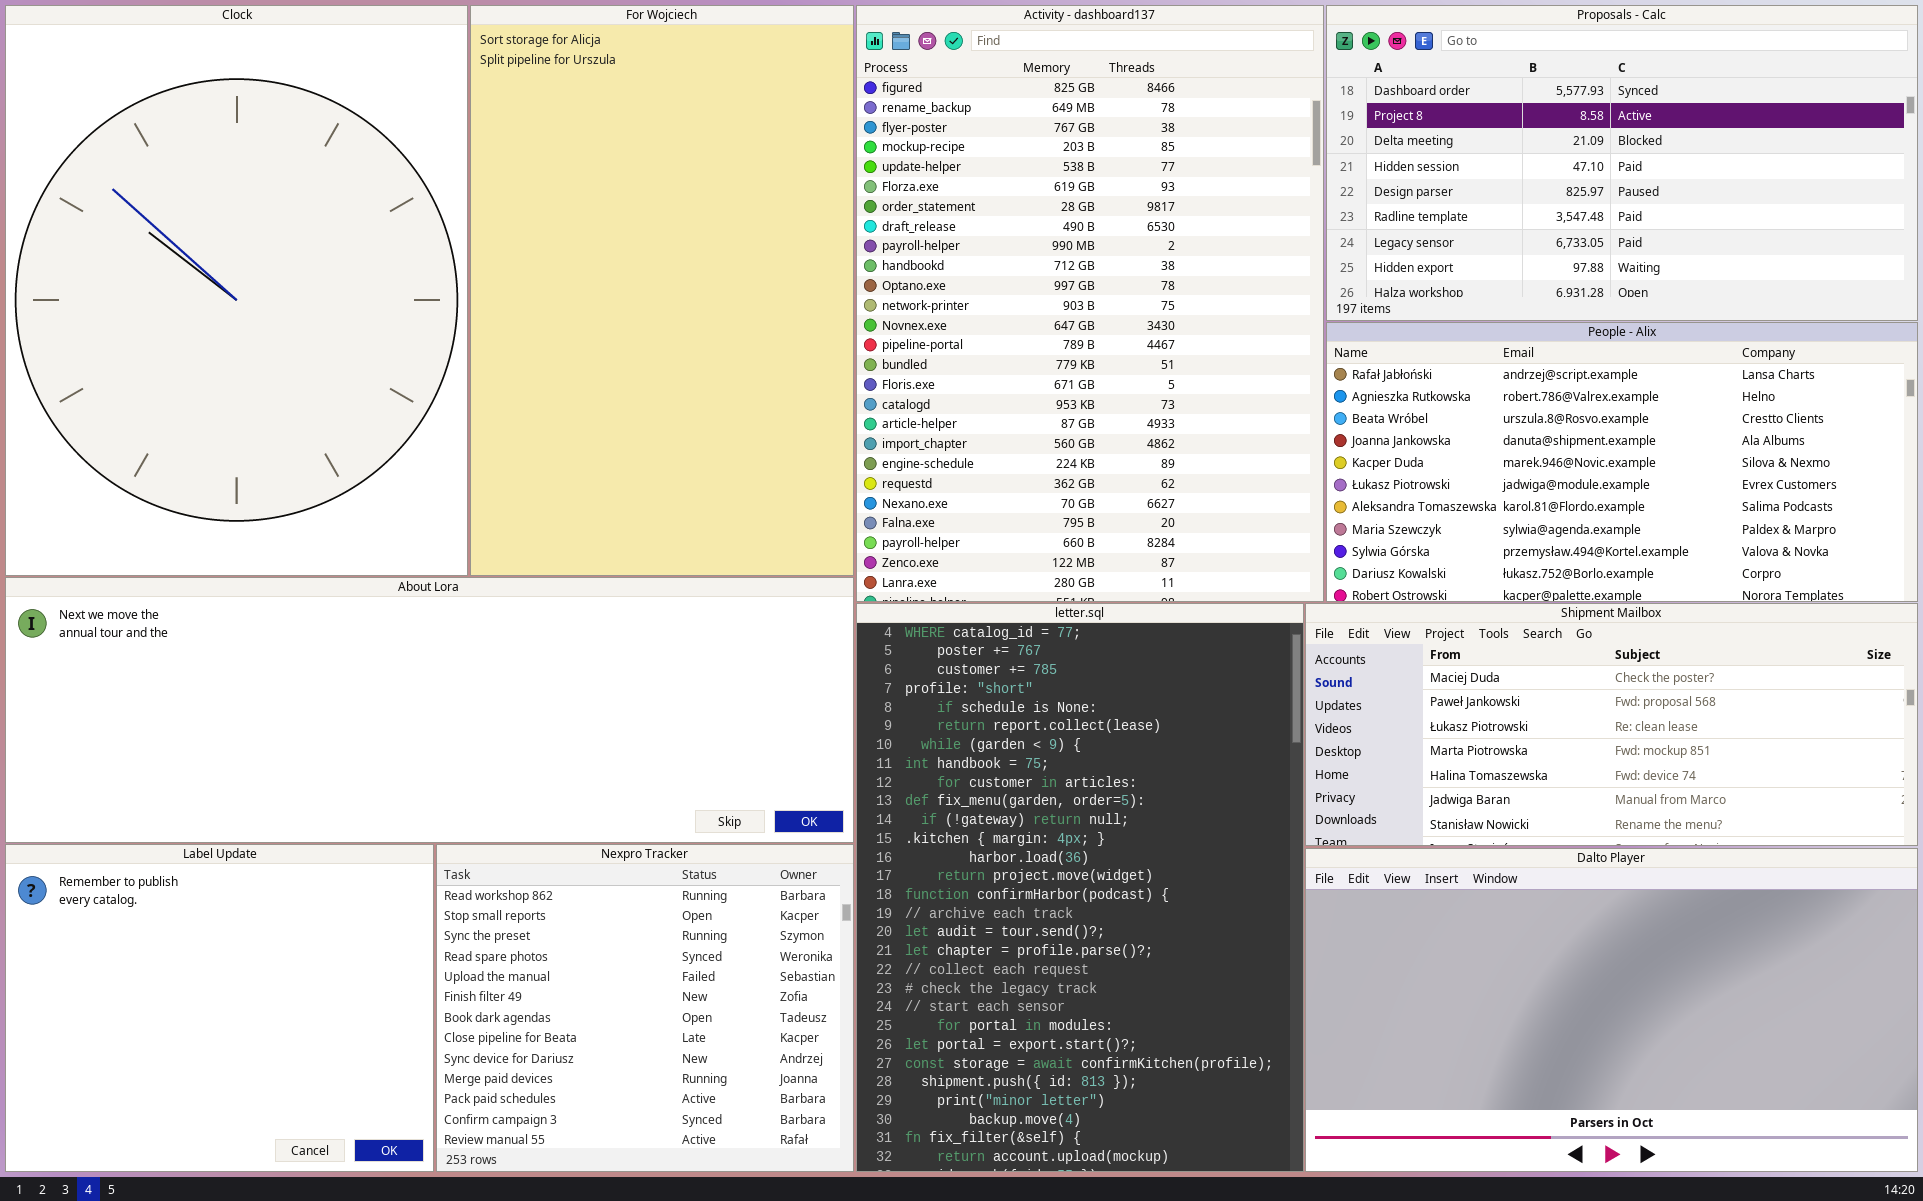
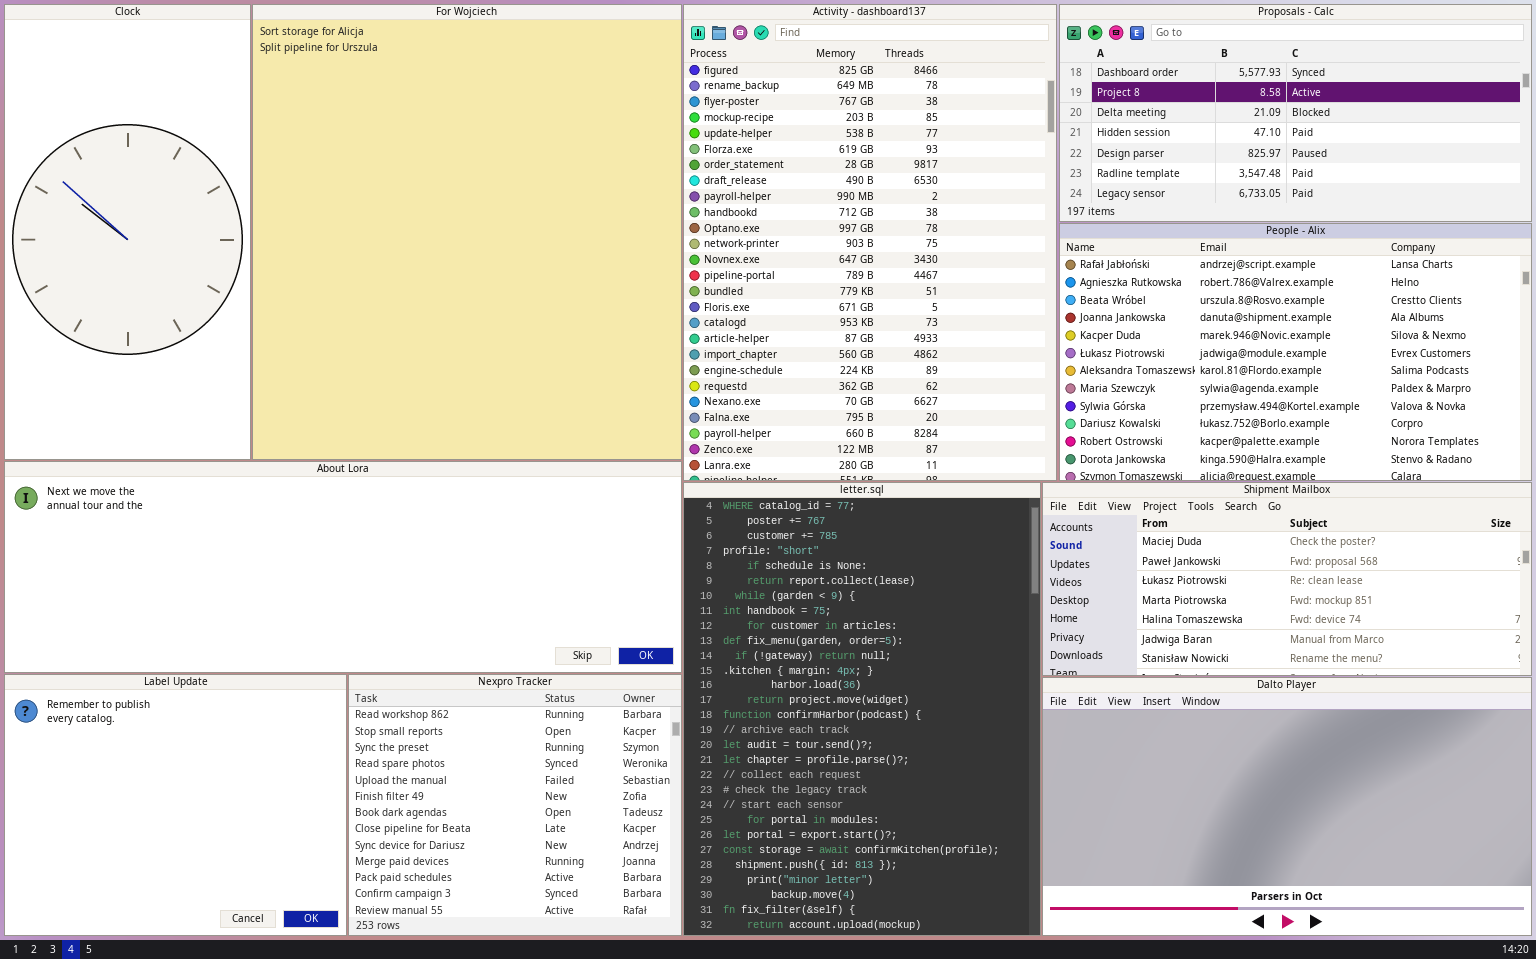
Clock: [5,5,468,576] -> [4,4,251,460], resized
For Wojciech: [470,5,854,576] -> [252,4,682,460], resized
Proposals - Calc: [1326,5,1918,321] -> [1059,4,1532,222], resized
People - Alix: [1326,322,1918,602] -> [1059,223,1532,481], resized

